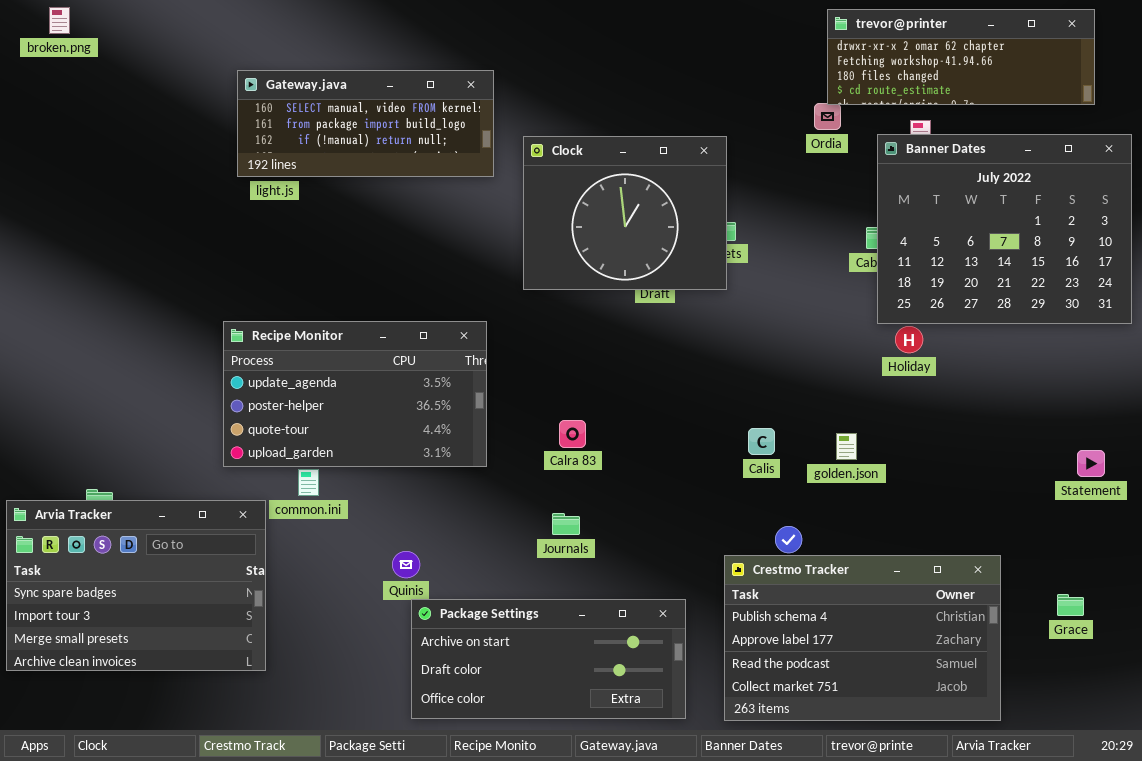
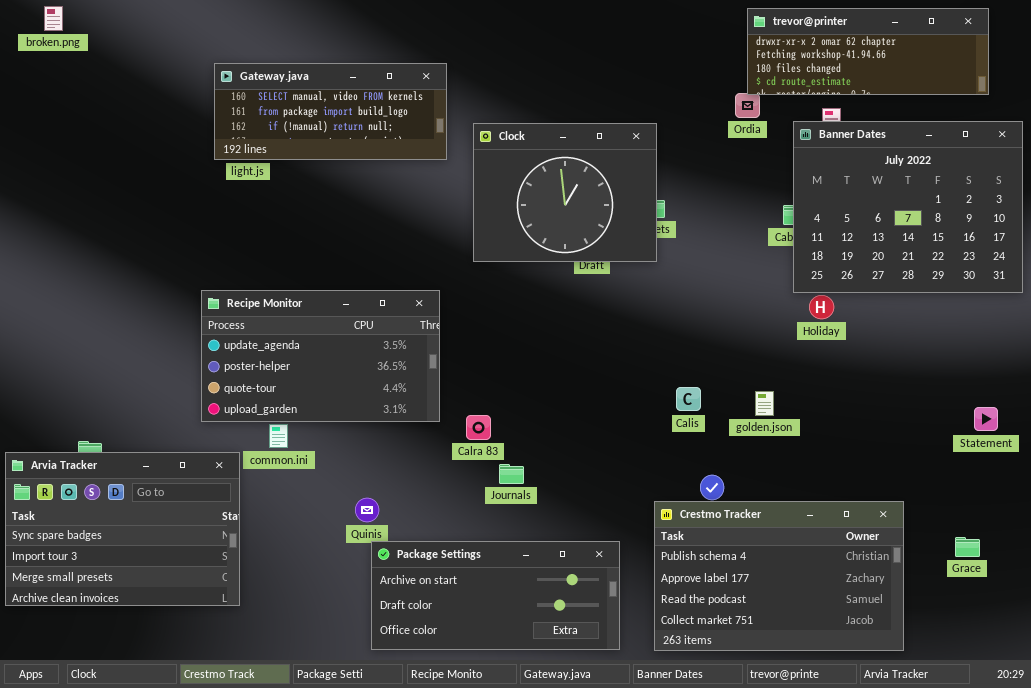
Calra 83: [559,420,586,448] -> [466,415,491,440], moved

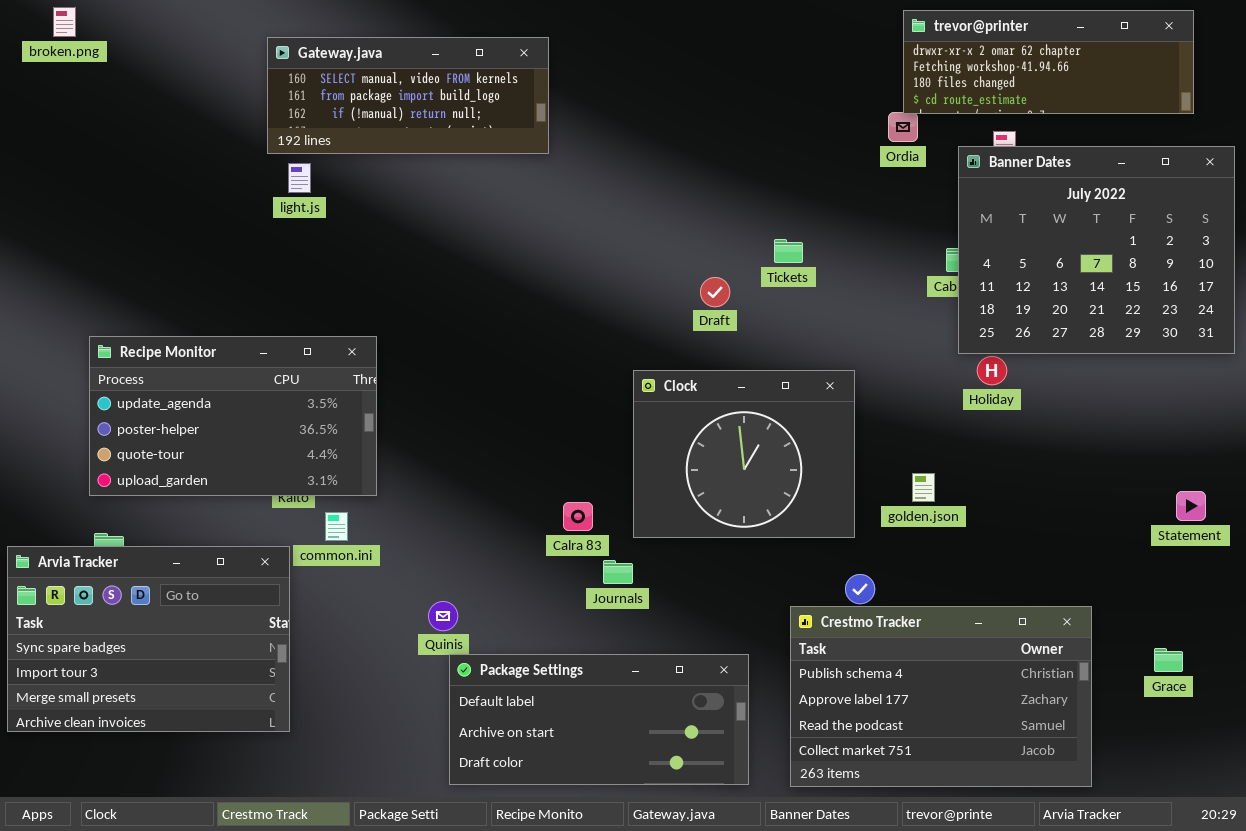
Gateway.java: [214,63,447,160] -> [267,37,549,154], moved
Clock: [473,123,657,262] -> [633,370,855,538], moved
Recipe Monitor: [201,290,440,422] -> [89,336,377,496], moved
Package Settings: [371,541,620,650] -> [449,654,749,785], scrolled up 1 row

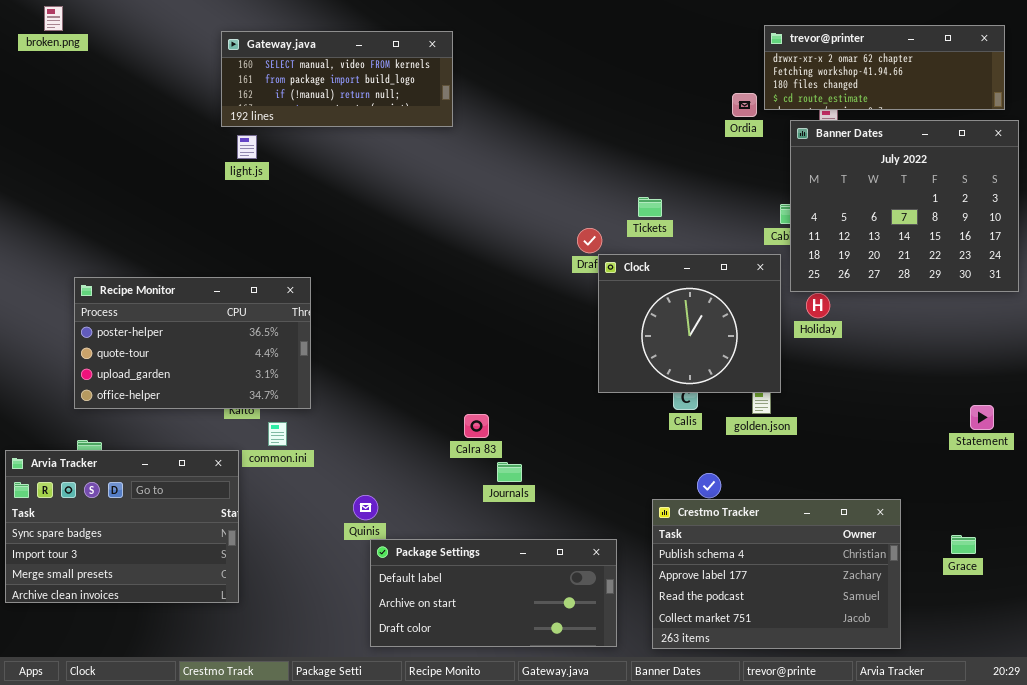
trevor@printer: [903,10,1194,114] -> [764,25,1005,110], moved
Recipe Monitor: [89,336,377,496] -> [74,277,311,409], scrolled down 1 row
Clock: [633,370,855,538] -> [598,254,781,393], moved

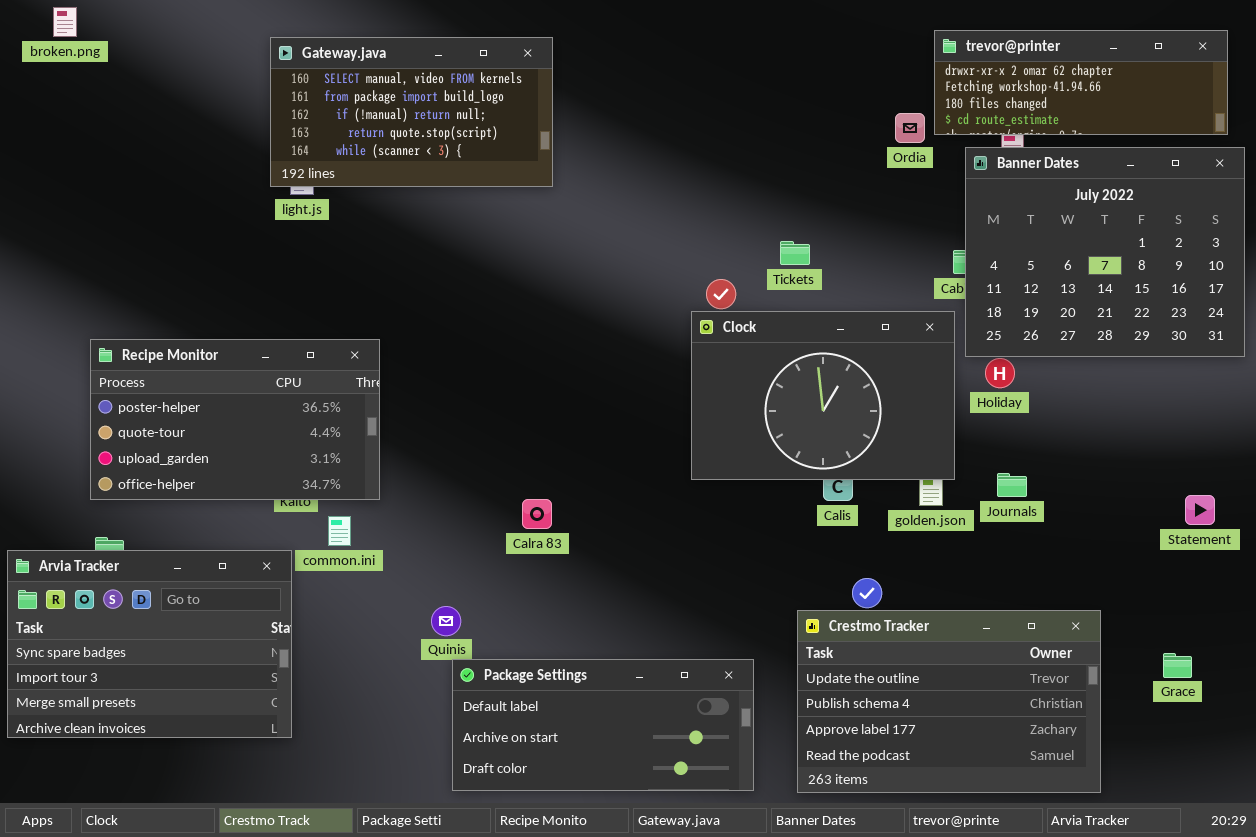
Gateway.java: [221,31,453,127] -> [270,37,553,187], resized
Clock: [598,254,781,393] -> [691,311,955,480], resized
Calra 83: [464,414,489,438] -> [522,499,552,529], moved
Journals: [497,462,522,482] -> [997,473,1027,497], moved
Crestmo Tracker: [652,499,901,649] -> [797,610,1101,793], scrolled up 1 row

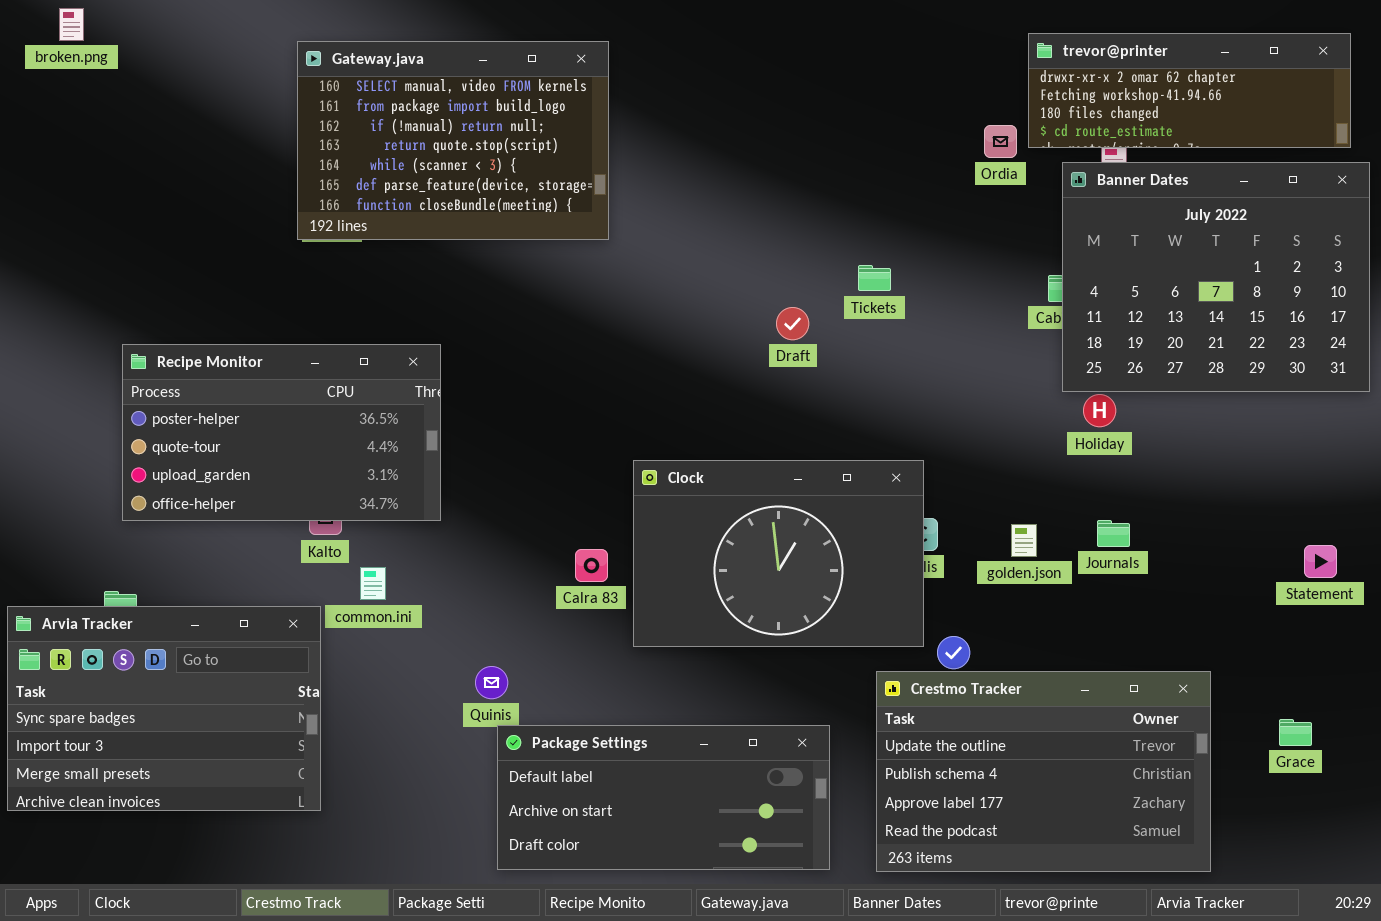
Gateway.java: [270,37,553,187] -> [297,41,609,240], resized
Clock: [691,311,955,480] -> [633,460,924,647], moved
Recipe Monitor: [90,339,380,500] -> [122,344,441,521], moved

